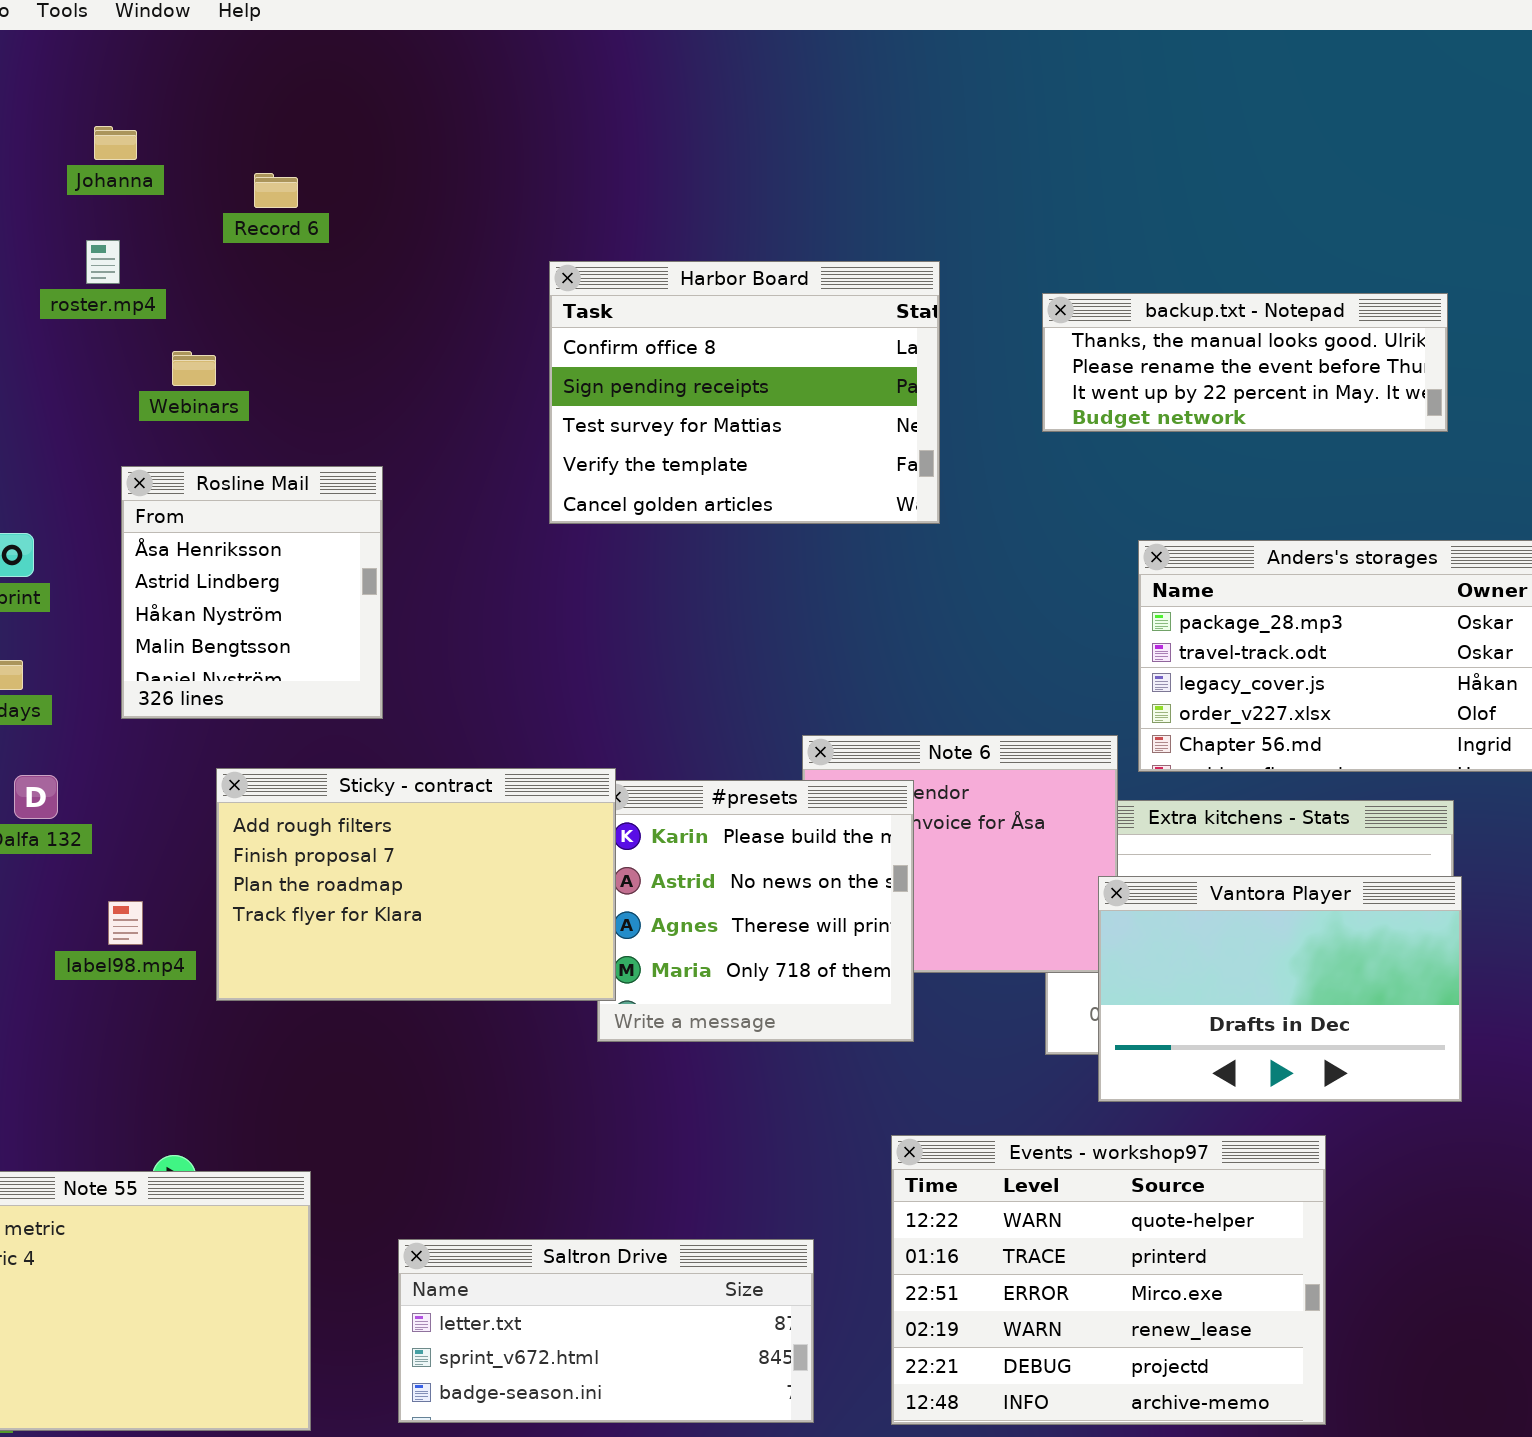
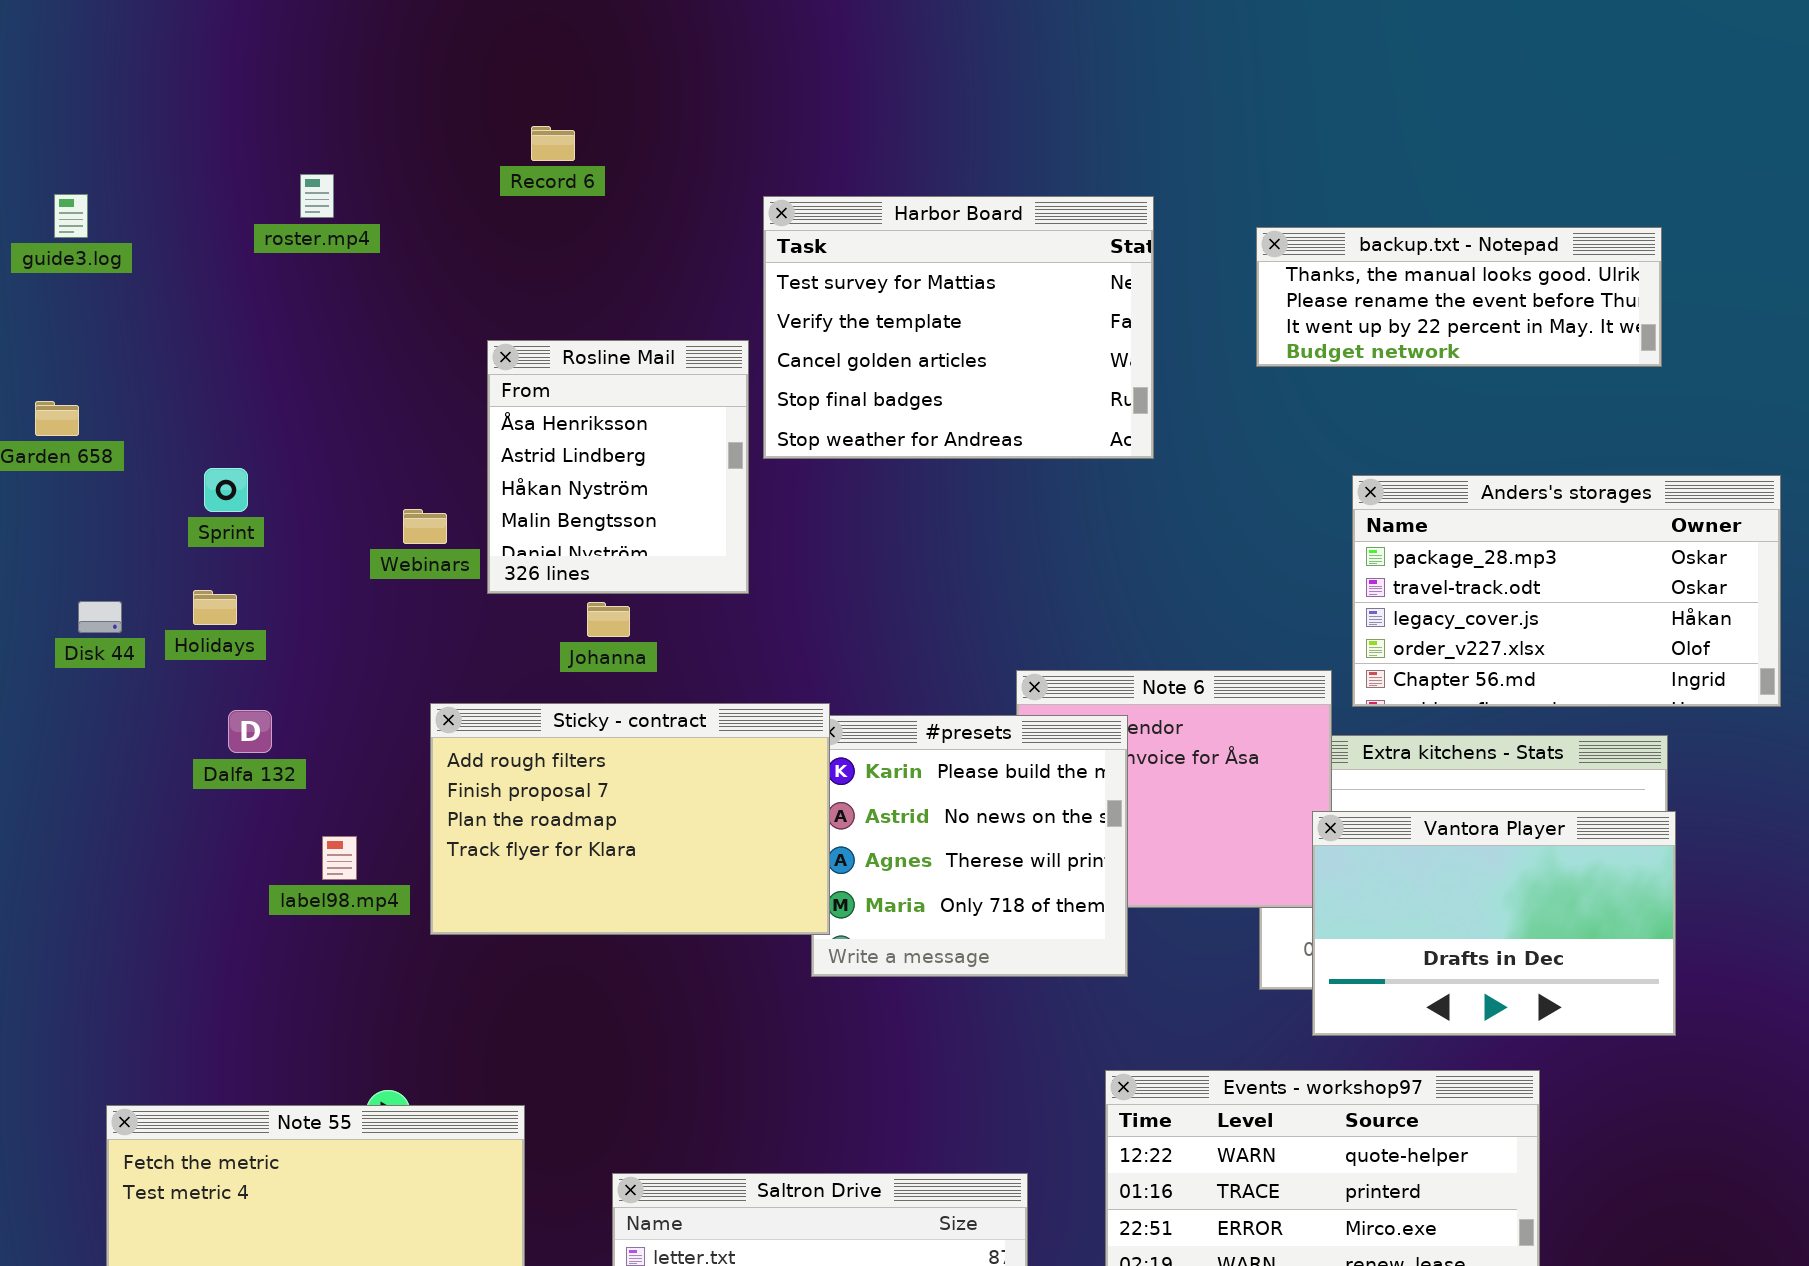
Johanna: [94,126,137,160] -> [587,602,630,637], moved
Record 6: [254,173,298,208] -> [531,126,575,161], moved
Harbor Board: [549,261,940,524] -> [763,196,1154,459], scrolled down 2 rows
Webinars: [172,351,216,386] -> [403,509,447,544], moved
Rosline Mail: [121,466,383,719] -> [487,340,749,594], moved

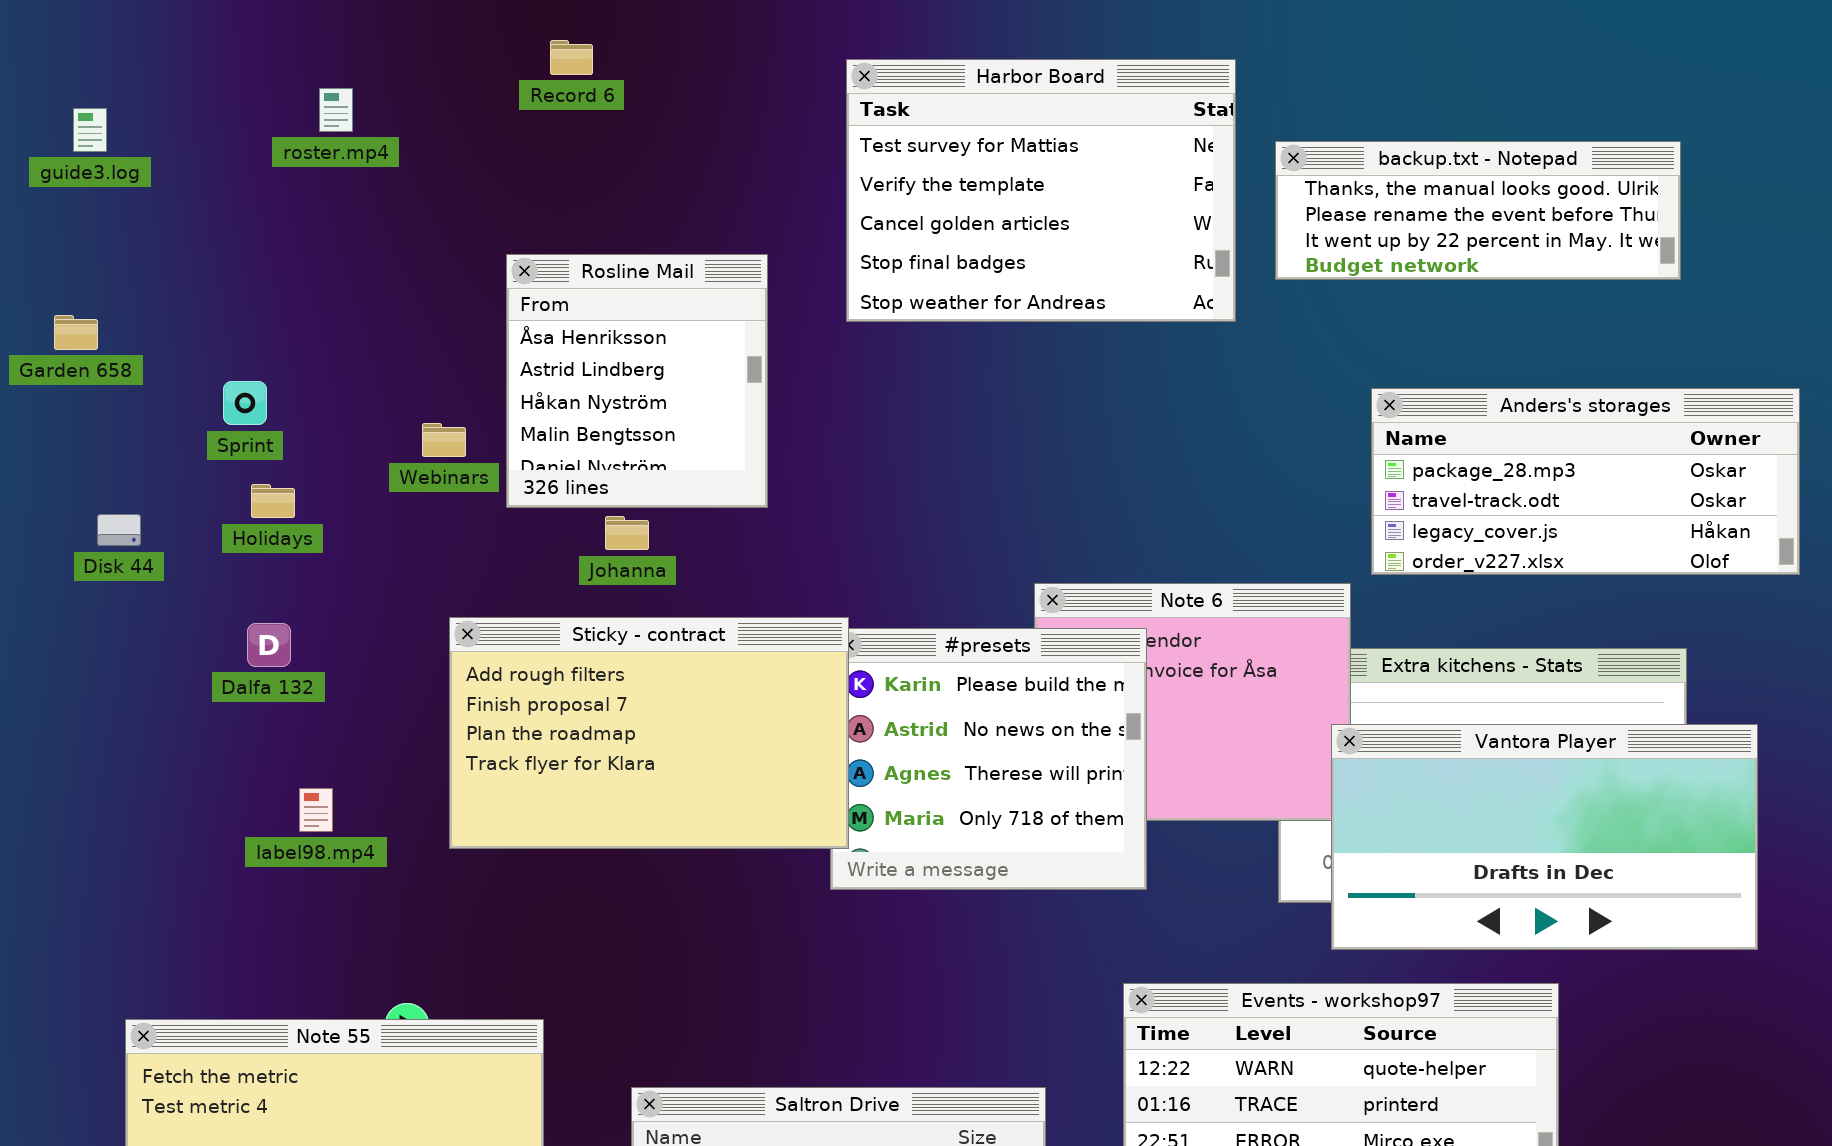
Harbor Board: [763,196,1154,459] -> [846,59,1236,322], moved
Anders's storages: [1352,475,1781,707] -> [1371,388,1800,575], resized
Holidays: [193,590,237,625] -> [251,484,295,518], moved
Vantora Player: [1312,811,1676,1036] -> [1331,724,1758,950], resized
label98.mp4: [322,836,357,880] -> [299,788,333,832], moved

